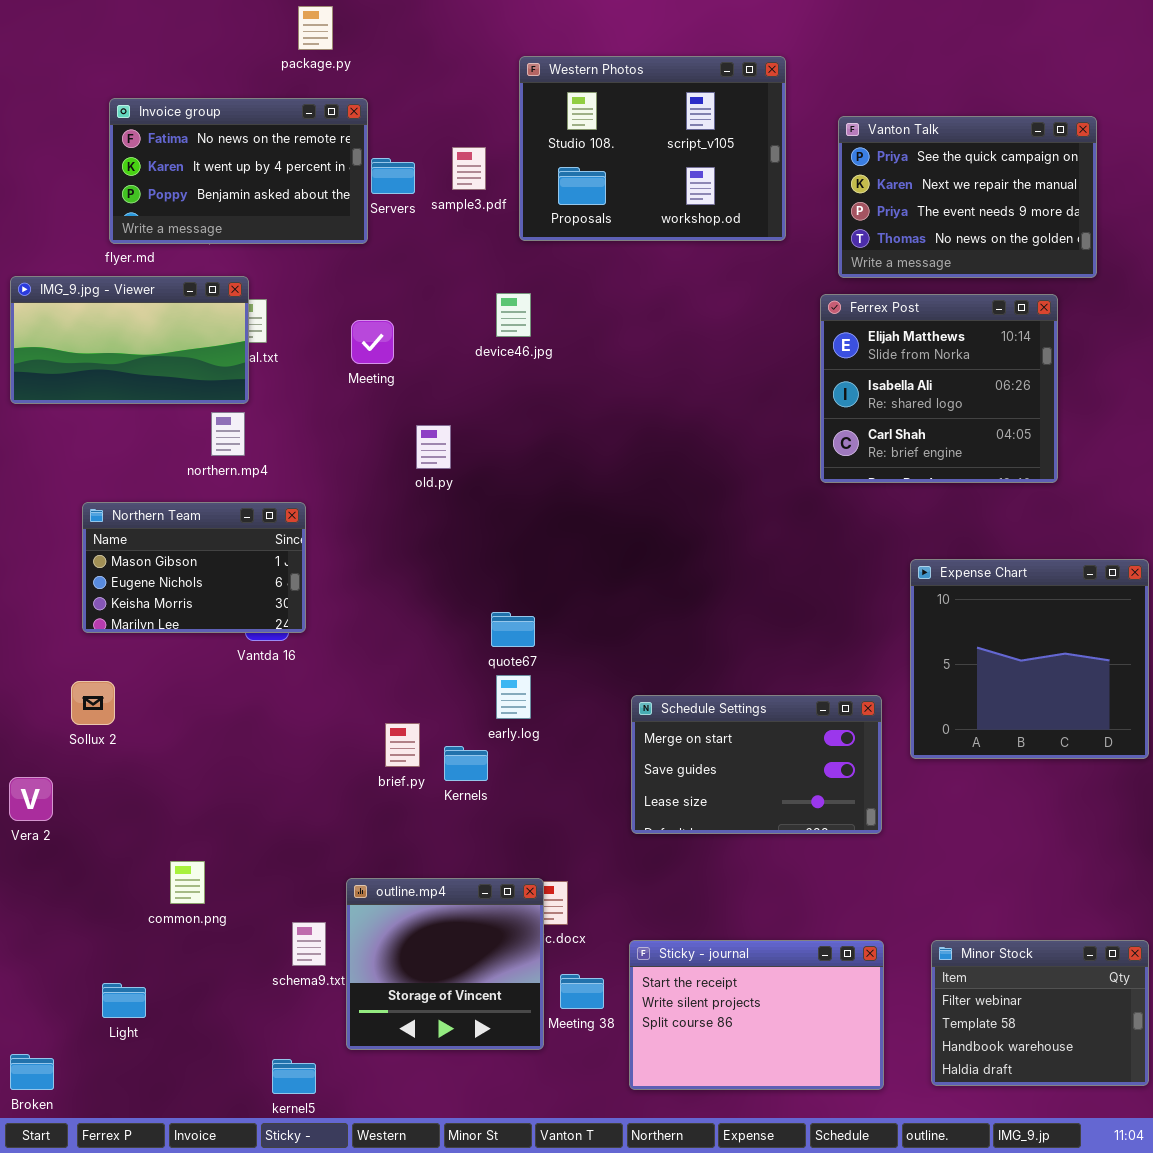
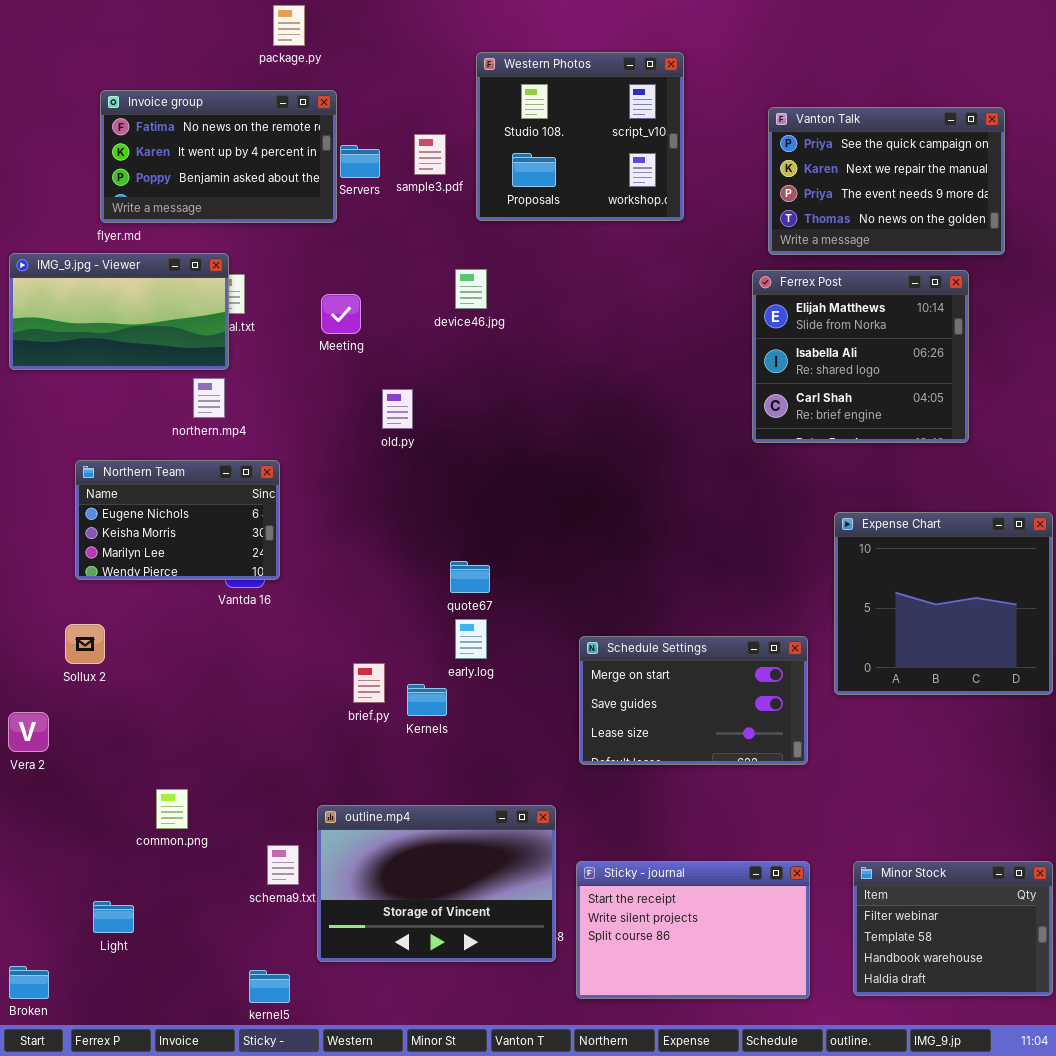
Western Photos: [519,56,786,241] -> [476,52,684,221], resized
Northern Team: [82,502,306,633] -> [75,460,280,580], scrolled down 1 row
outline.mp4: [346,878,544,1050] -> [317,805,556,962], resized

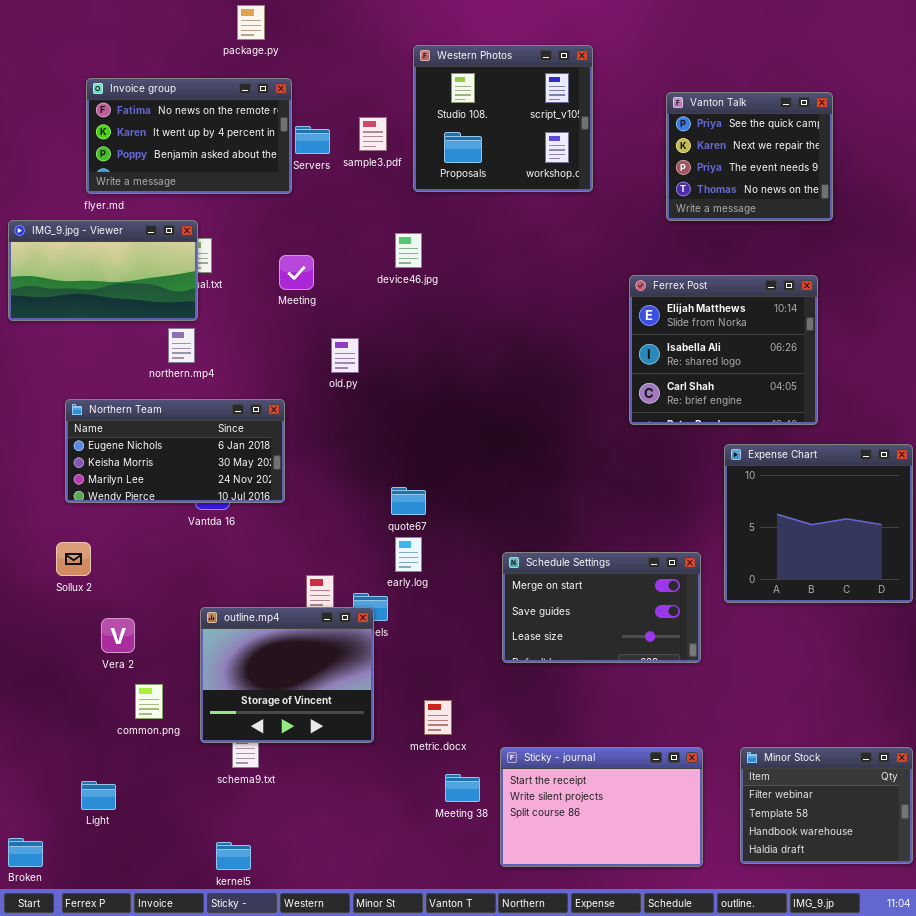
Vanton Talk: [768,107,1005,255] -> [666,92,833,221], resized
Ferrex Post: [752,270,969,443] -> [629,275,818,425], moved
Northern Team: [75,460,280,580] -> [65,399,285,503], resized
Vera 2: [8,712,49,752] -> [101,618,135,653], moved
outline.mp4: [317,805,556,962] -> [200,607,374,743], moved, resized

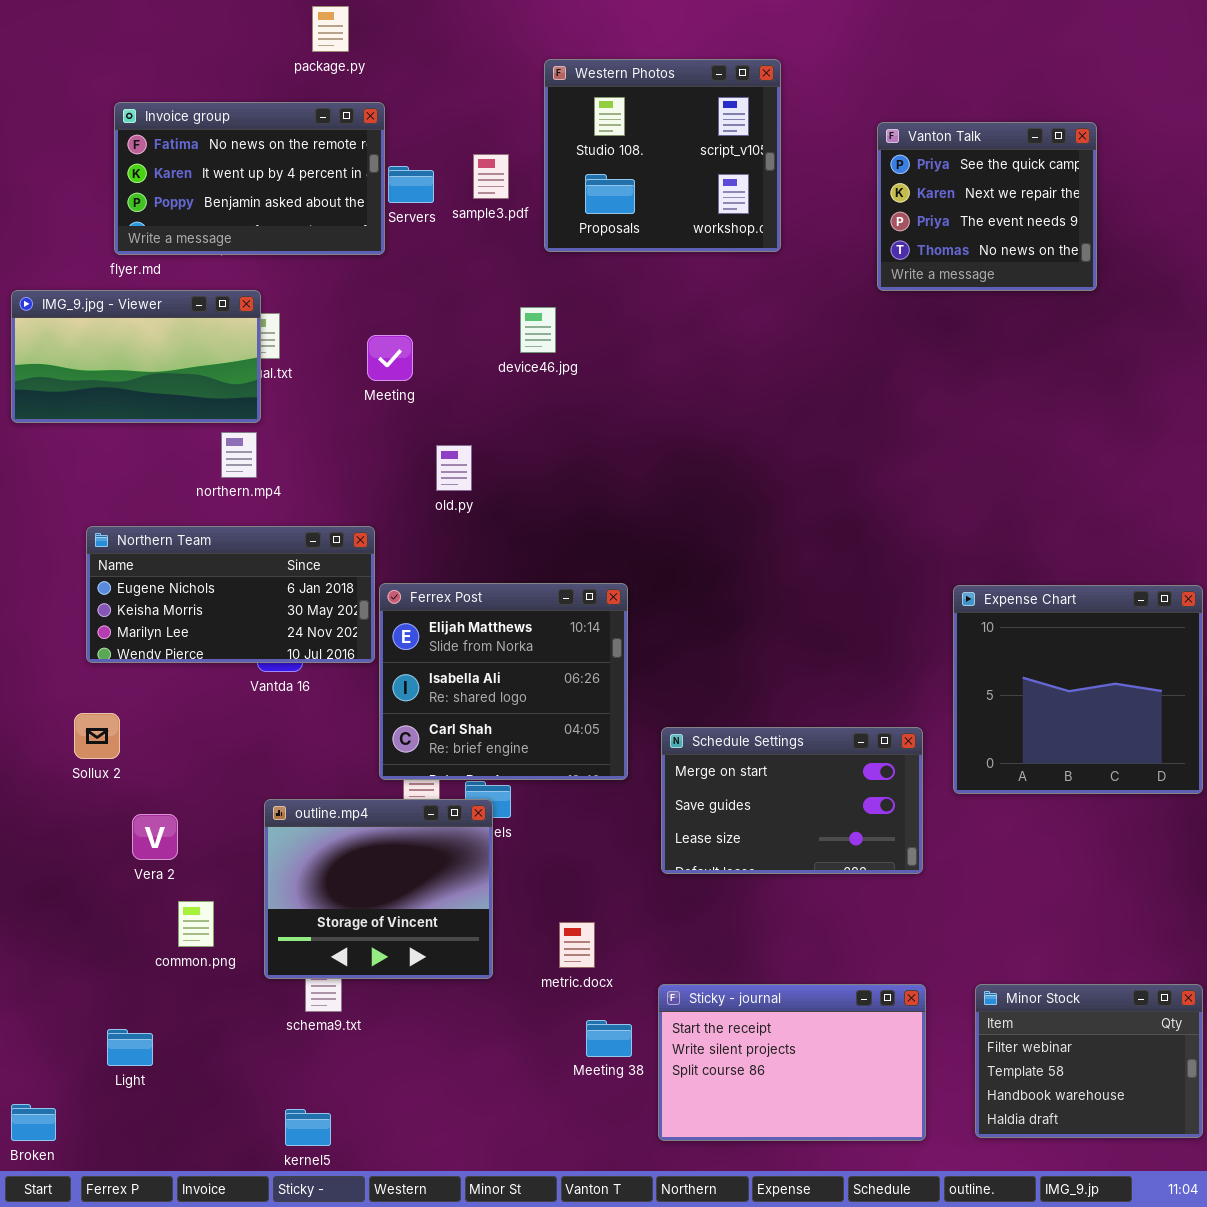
Ferrex Post: [629,275,818,425] -> [379,583,628,780], moved

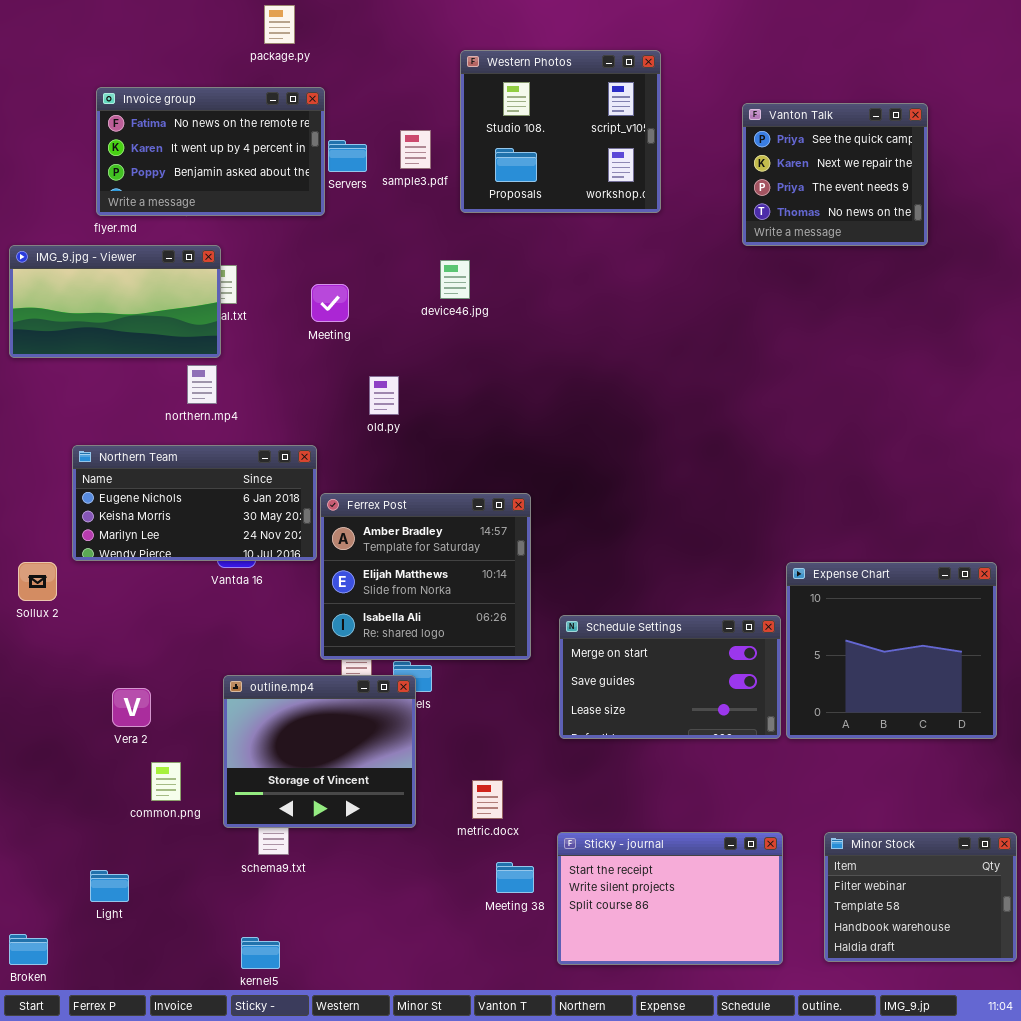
Ferrex Post: [379,583,628,780] -> [320,493,531,660], scrolled up 1 row
Expense Chart: [953,585,1203,794] -> [786,562,997,739], moved
Sollux 2: [74,713,120,759] -> [18,562,57,601], moved

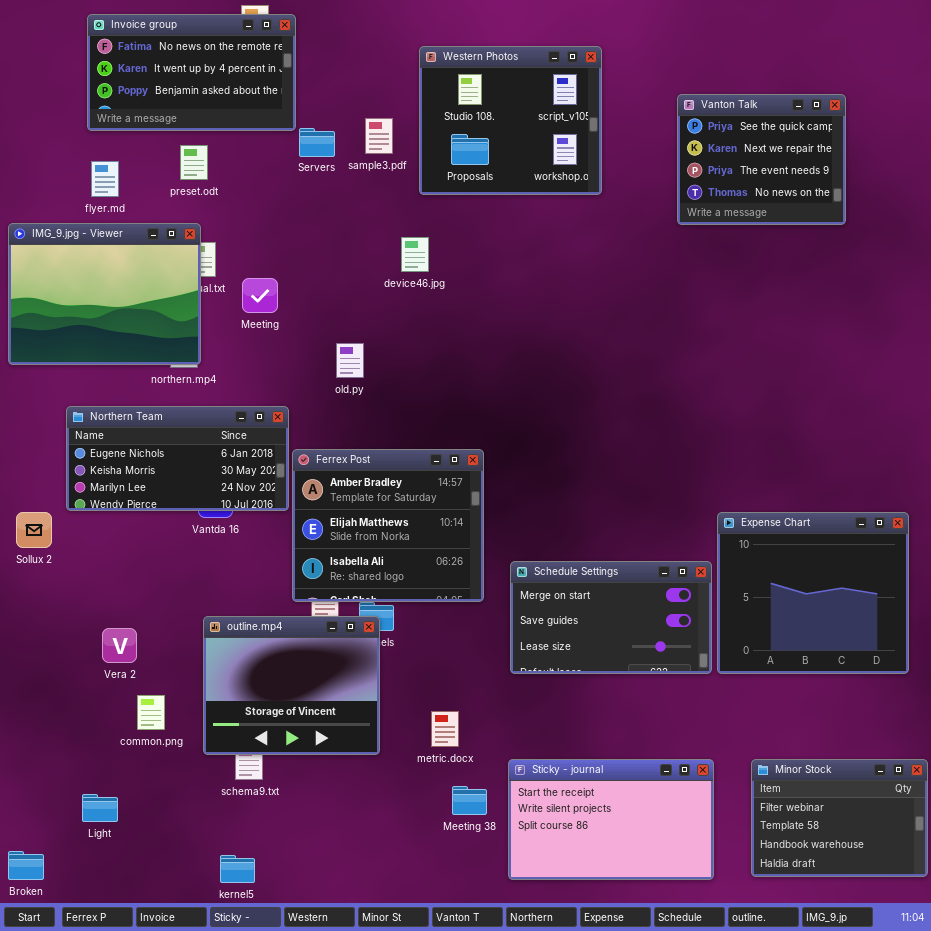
Invoice group: [96,87,325,216] -> [87,14,296,131], moved
IMG_9.jpg - Viewer: [9,245,221,358] -> [8,223,201,365], resized
Meeting: [311,284,349,322] -> [242,278,278,313], moved

